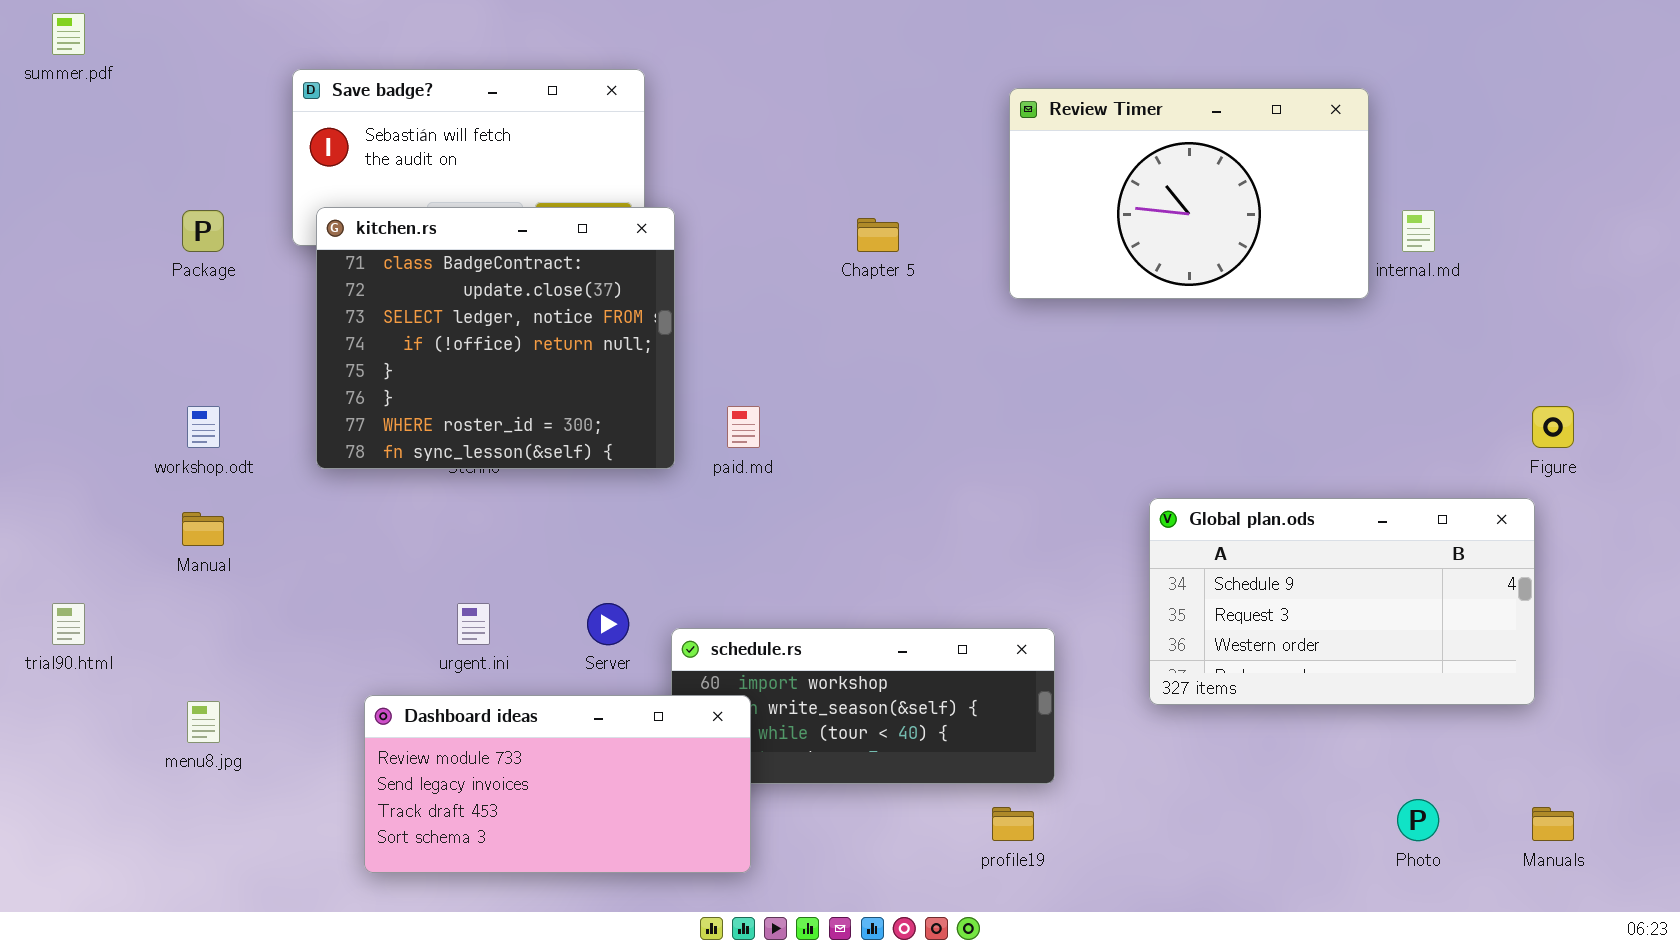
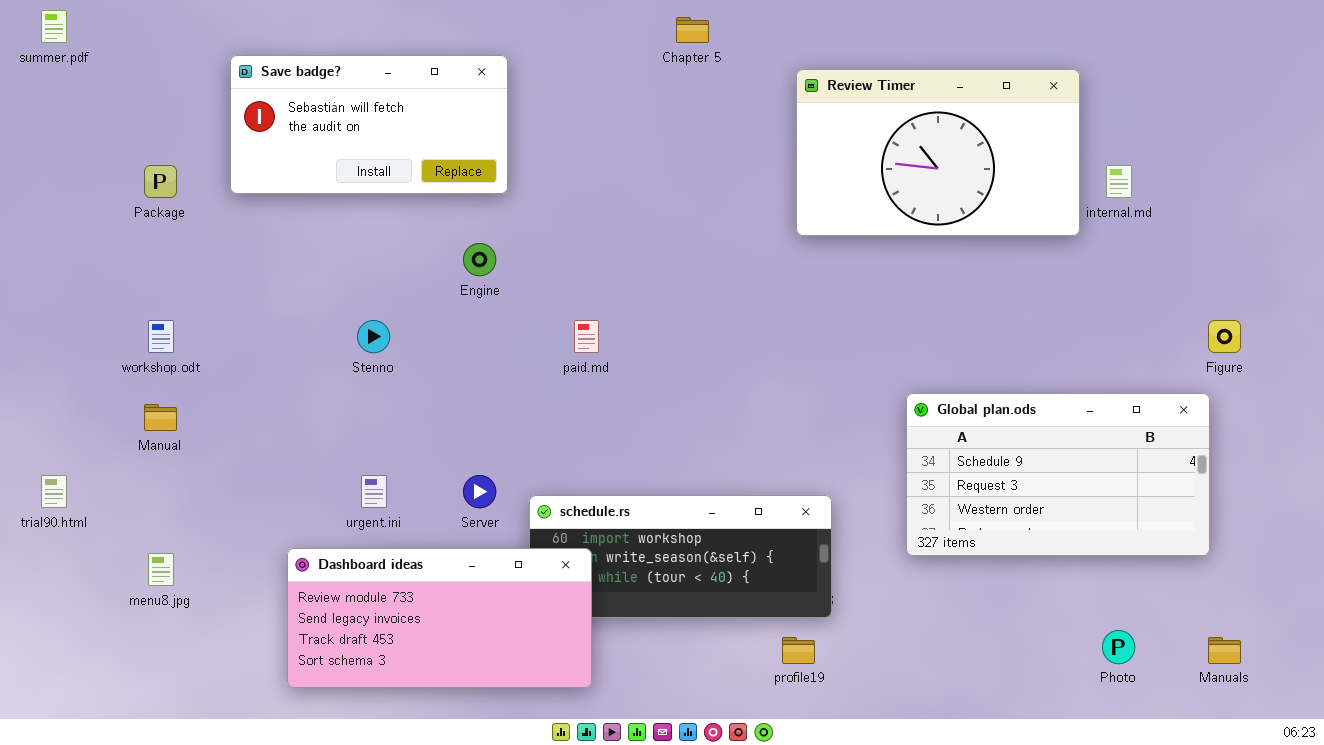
kitchen.rs: [316,207,675,469] -> none, closed
Chapter 5: [857,218,899,252] -> [676,17,709,43], moved

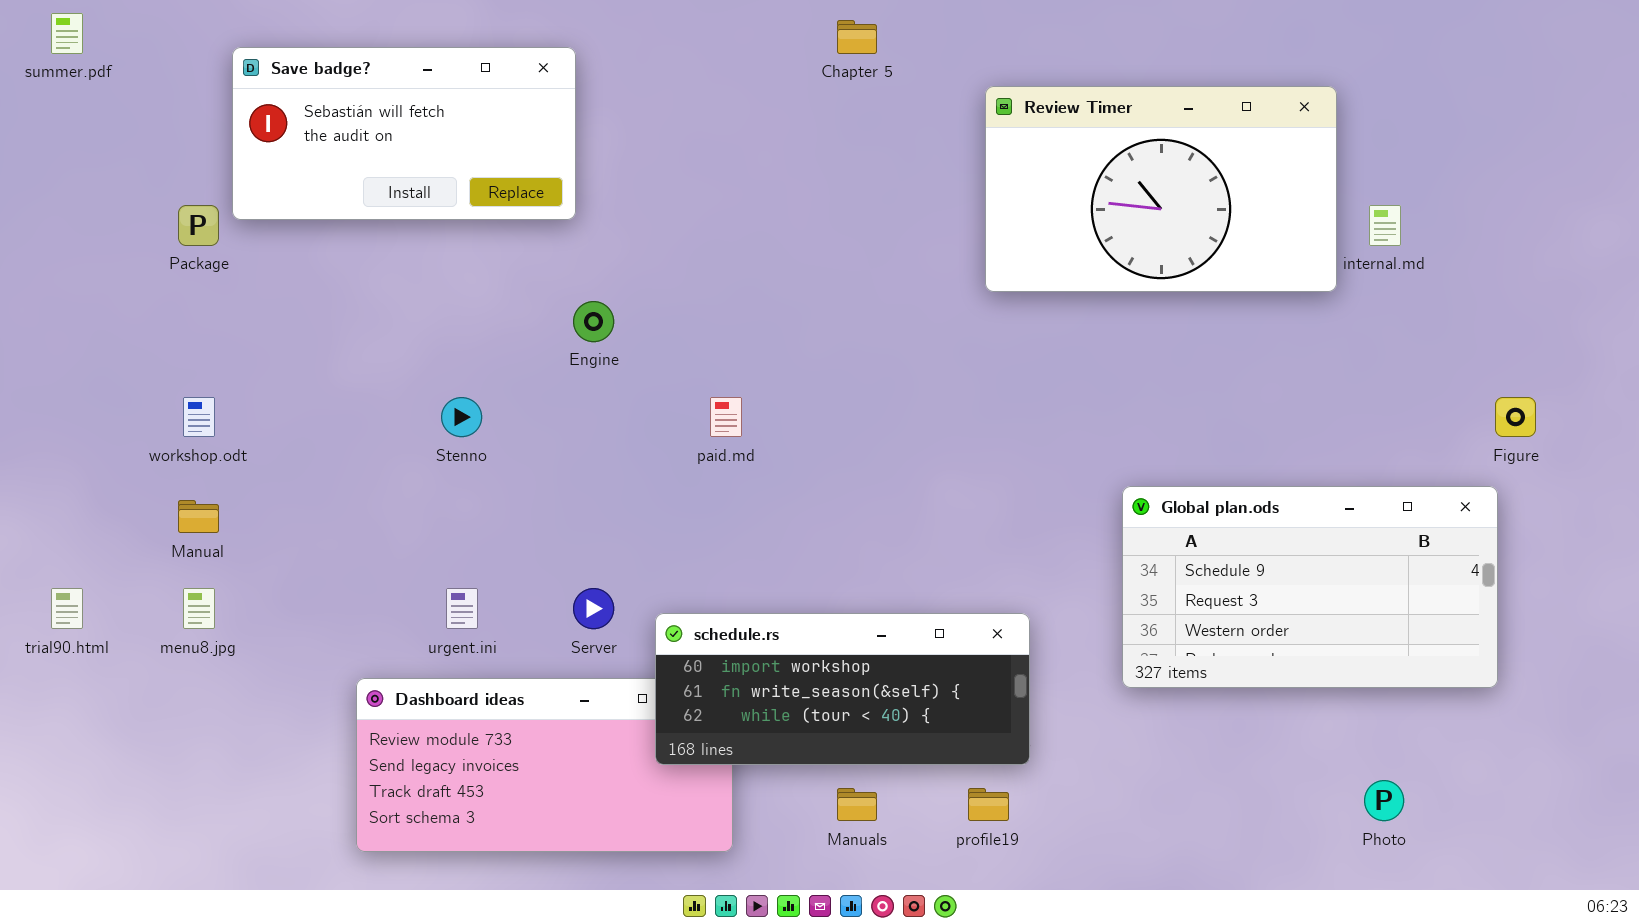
Save badge?: [230,55,508,194] -> [232,47,576,220], moved
schedule.rs: [529,495,832,618] -> [655,613,1030,765], raised
menu8.jpg: [148,553,174,586] -> [183,588,215,629], moved
Manuals: [1208,637,1241,664] -> [837,788,877,821], moved

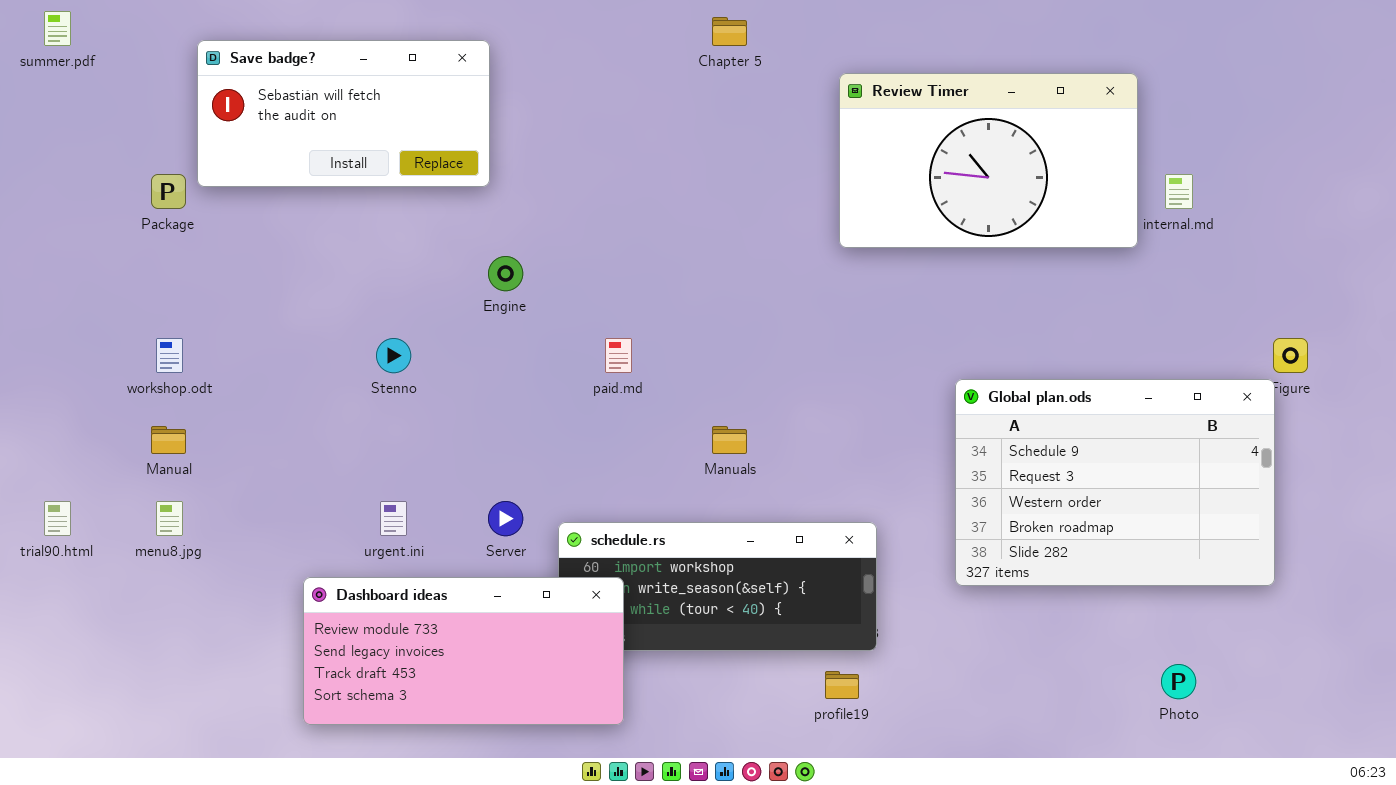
Global plan.ods: [1122,486,1498,688] -> [955,379,1275,586], resized
Dashboard ideas: [356,678,733,852] -> [303,577,624,725], raised
Manuals: [837,788,877,821] -> [712,426,747,454], moved

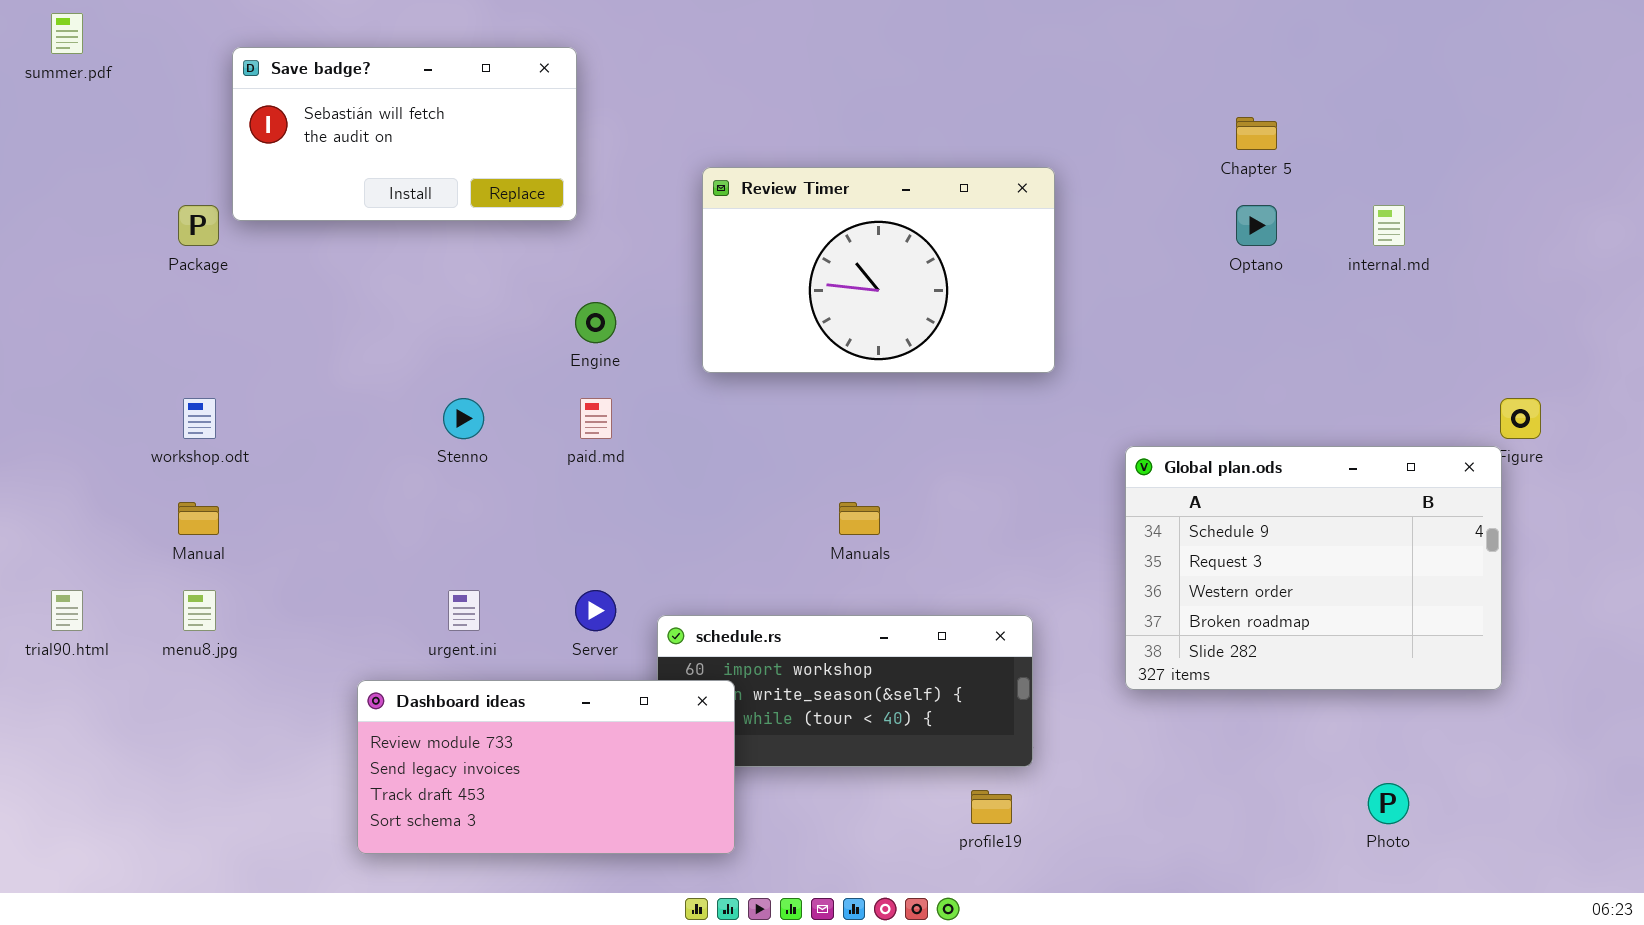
Chapter 5: [712,17,747,46] -> [1236,117,1277,150], moved
Review Timer: [839,73,1138,248] -> [702,167,1055,373], moved
paid.md: [605,338,632,373] -> [580,398,612,439], moved

